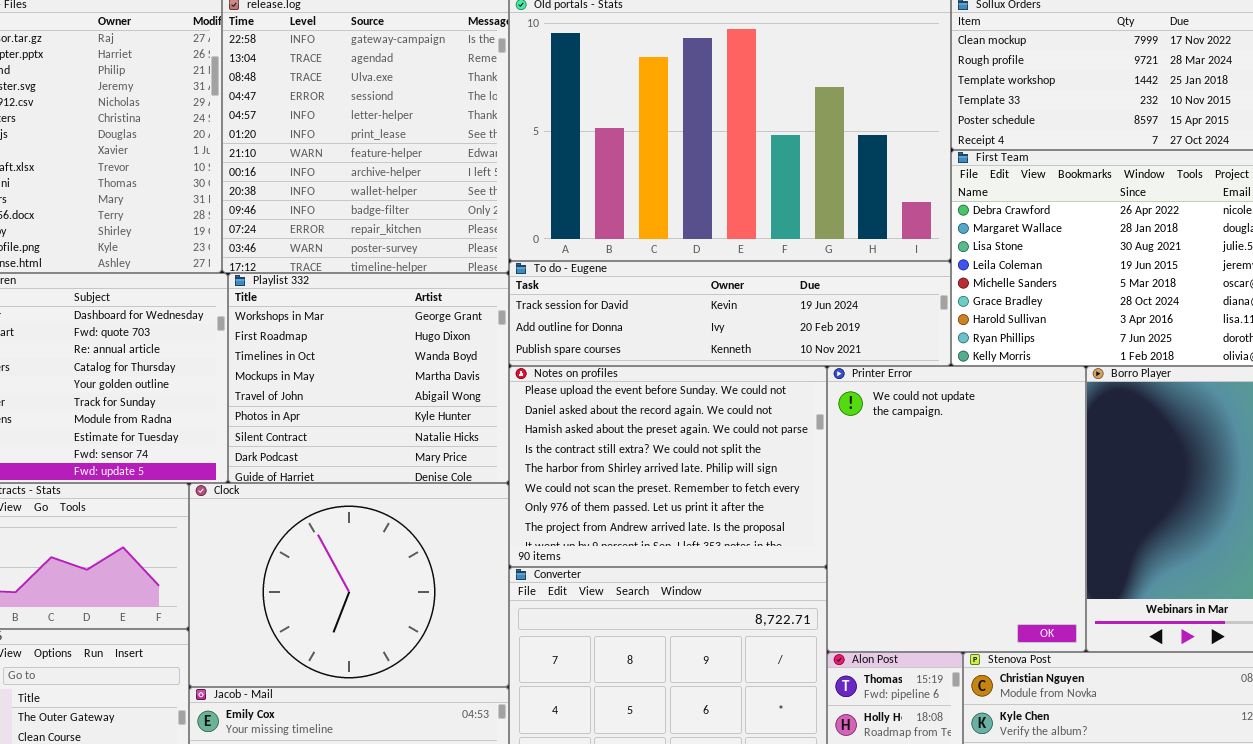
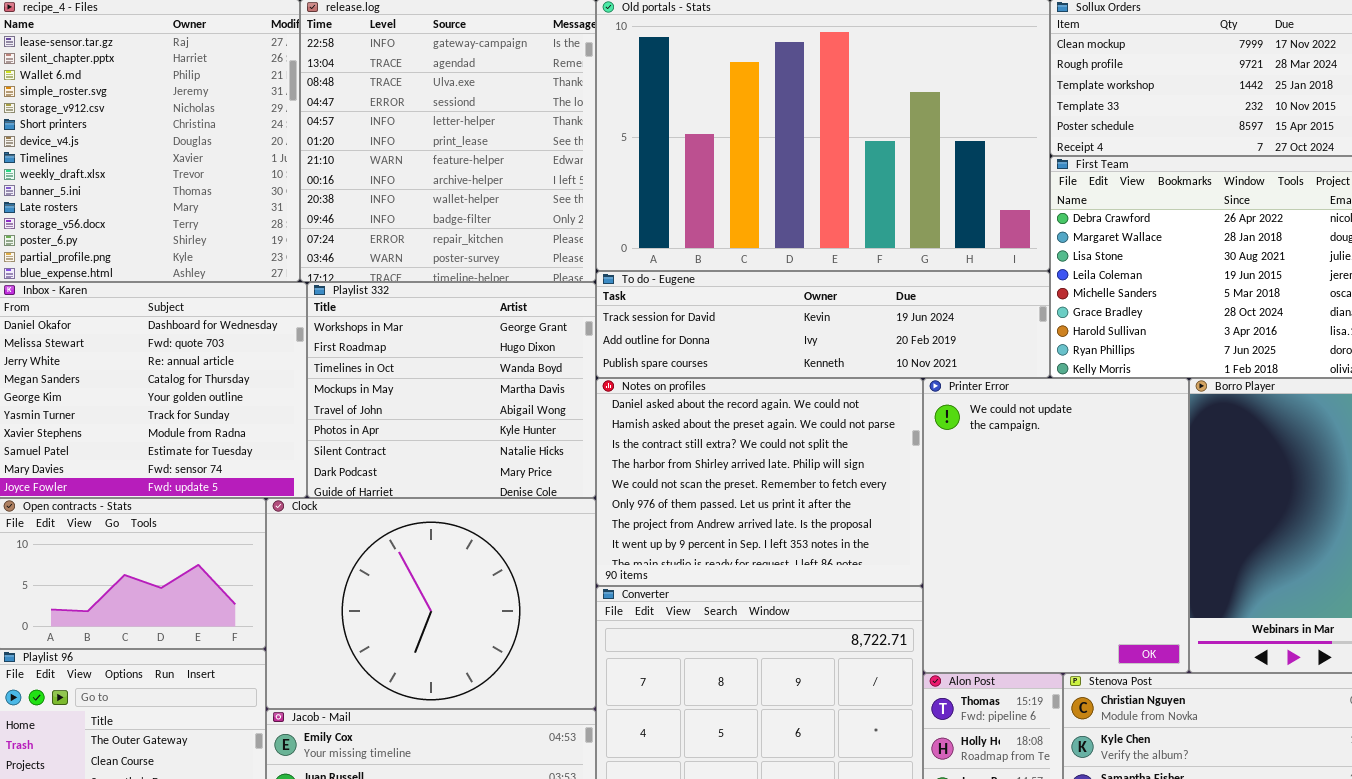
Notes on profiles: [509,366,827,567] -> [596,378,923,586], scrolled down 1 row

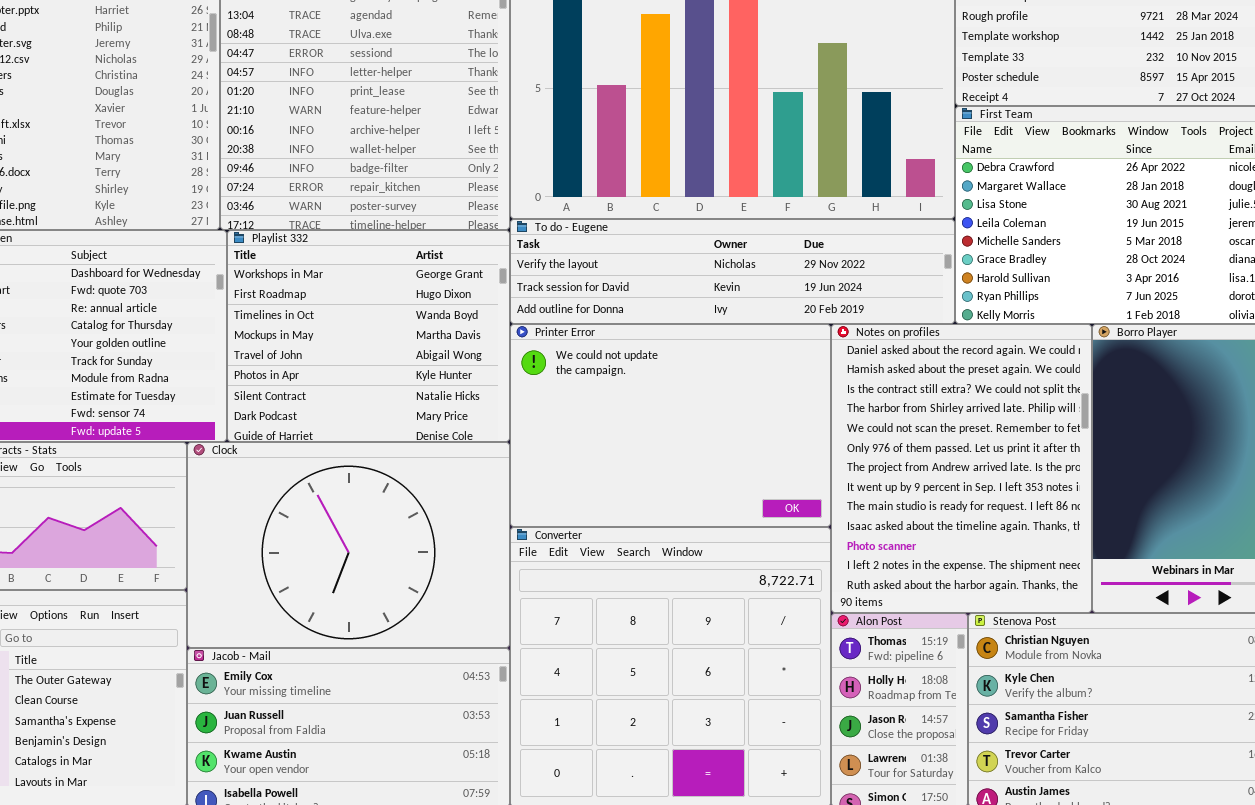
To do - Eugene: [596,271,1050,378] -> [510,219,955,324], scrolled up 1 row
Notes on profiles: [596,378,923,586] -> [831,324,1092,613], moved, resized
Printer Error: [923,378,1189,673] -> [510,324,831,527], moved, resized

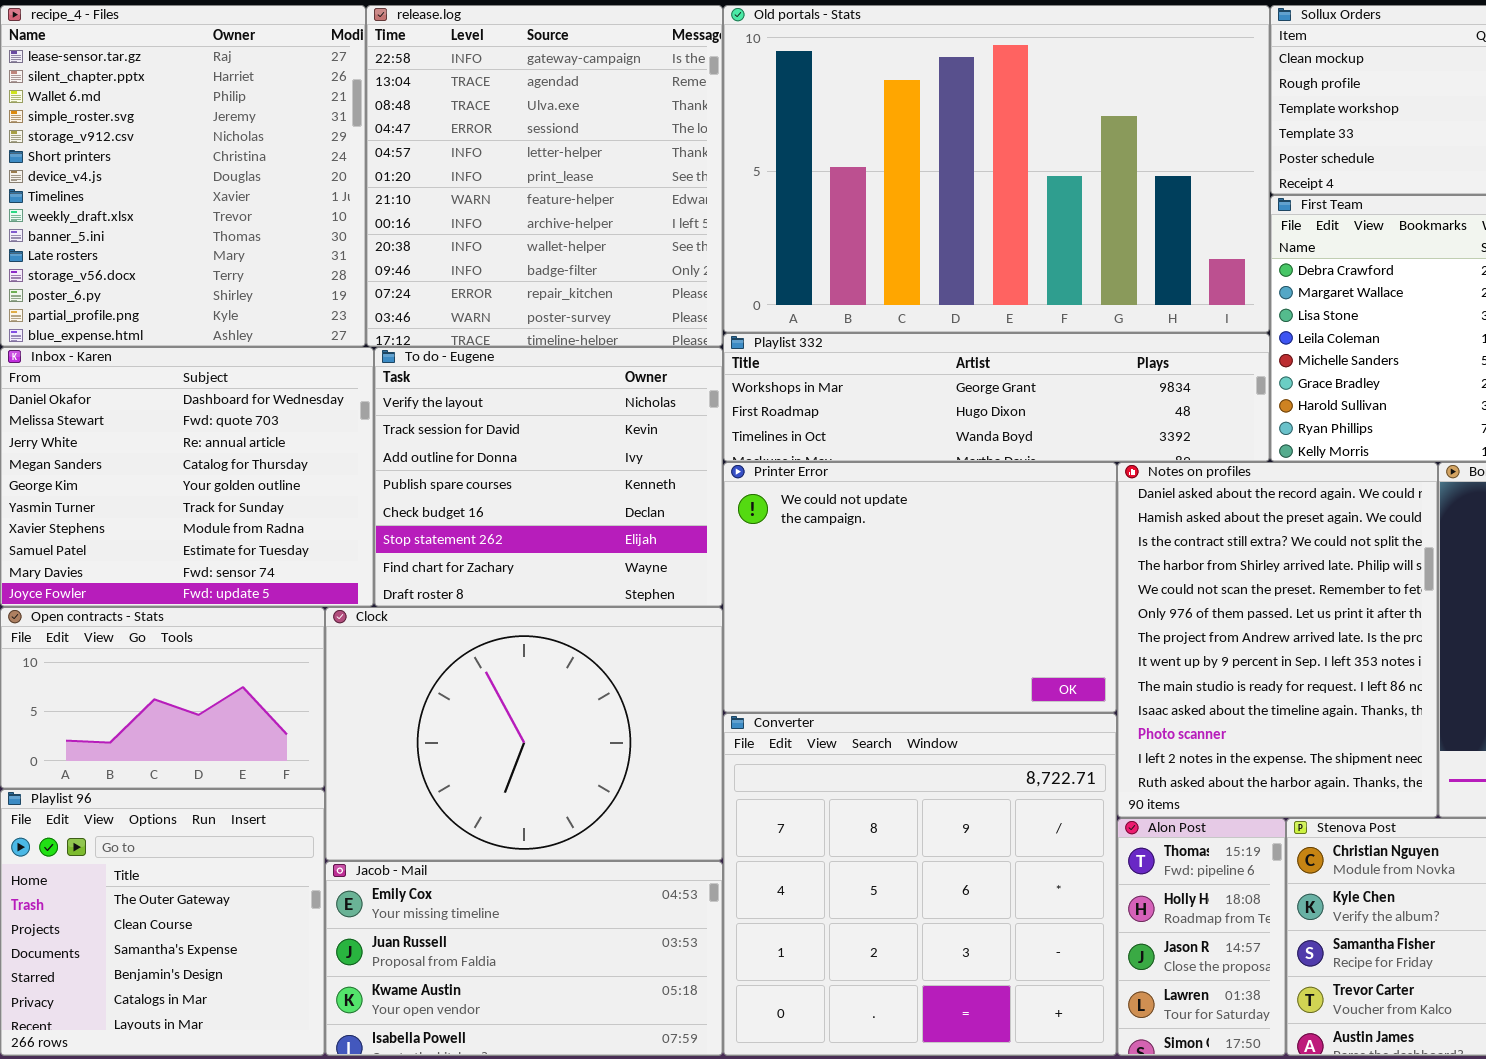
To do - Eugene: [510,219,955,324] -> [374,347,723,607], moved, resized
Playlist 332: [227,230,510,442] -> [723,333,1270,462], moved, resized

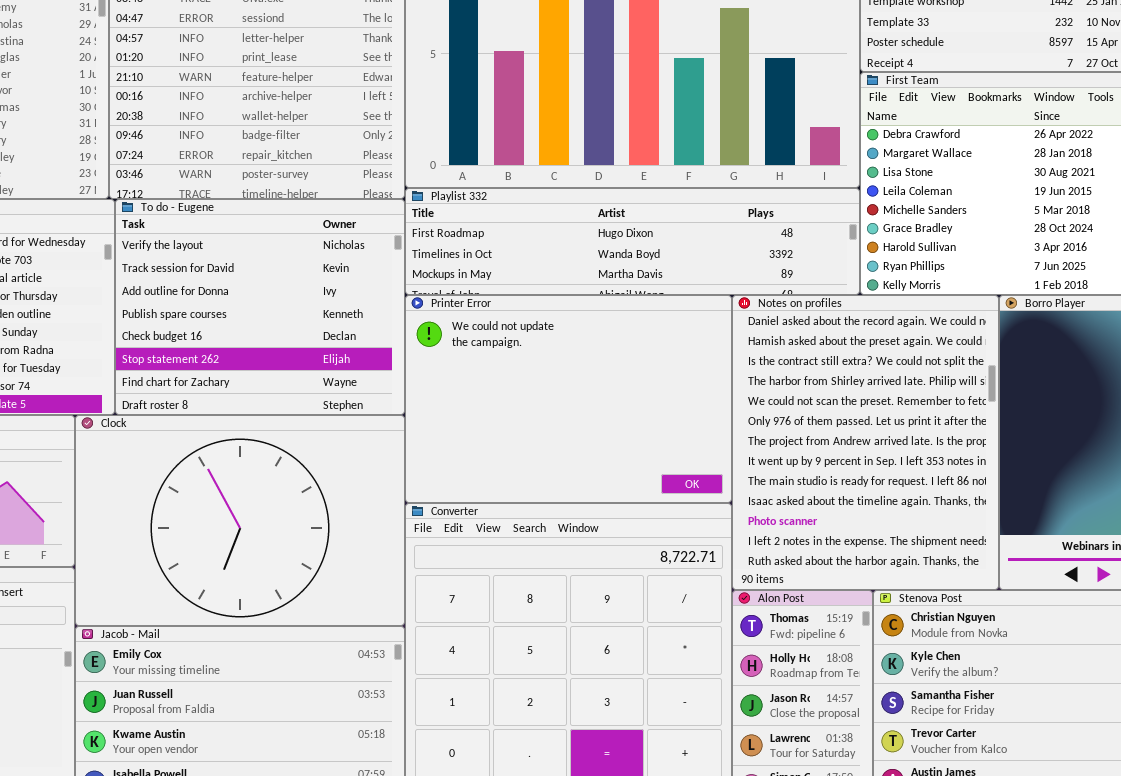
Playlist 332: [723,333,1270,462] -> [405,188,860,295], scrolled down 1 row

